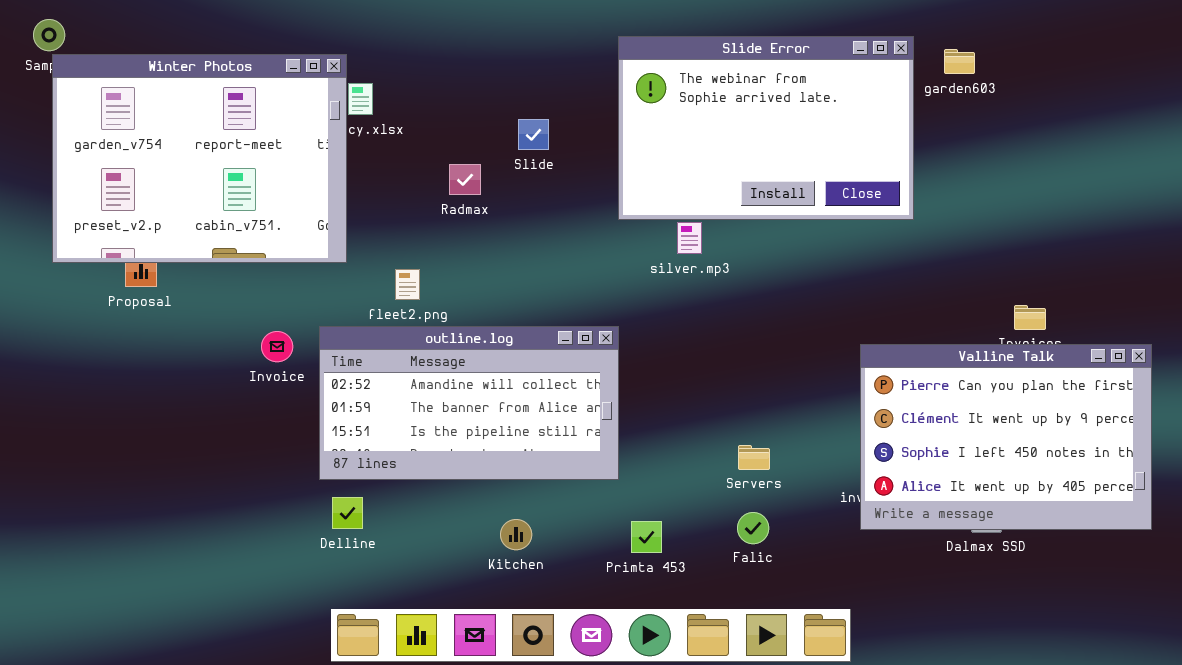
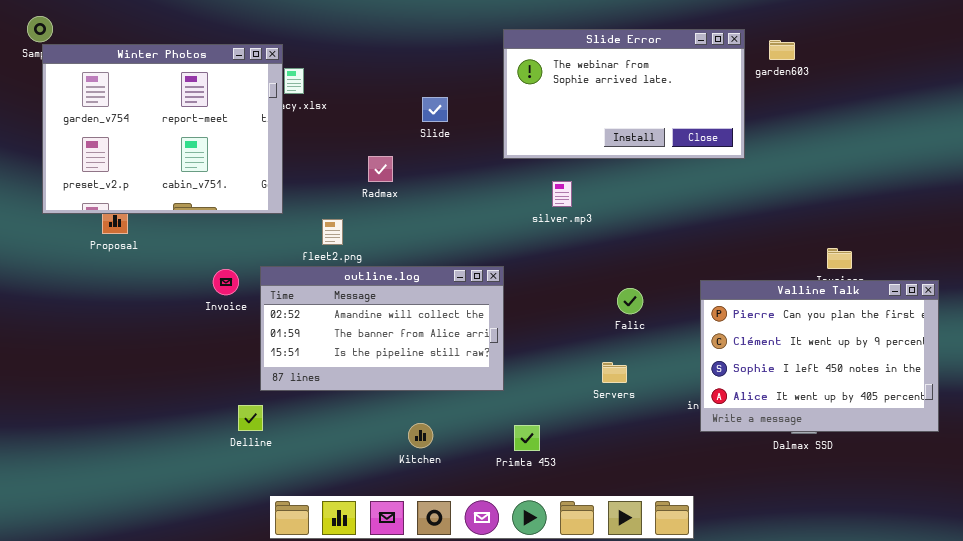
Slide Error: [618,36,914,220] -> [503,29,745,159], resized
Radmax: [449,164,481,195] -> [368,156,393,182], moved
Delline: [332,497,363,529] -> [238,405,263,431], moved
Falic: [737,512,769,544] -> [617,288,643,314], moved

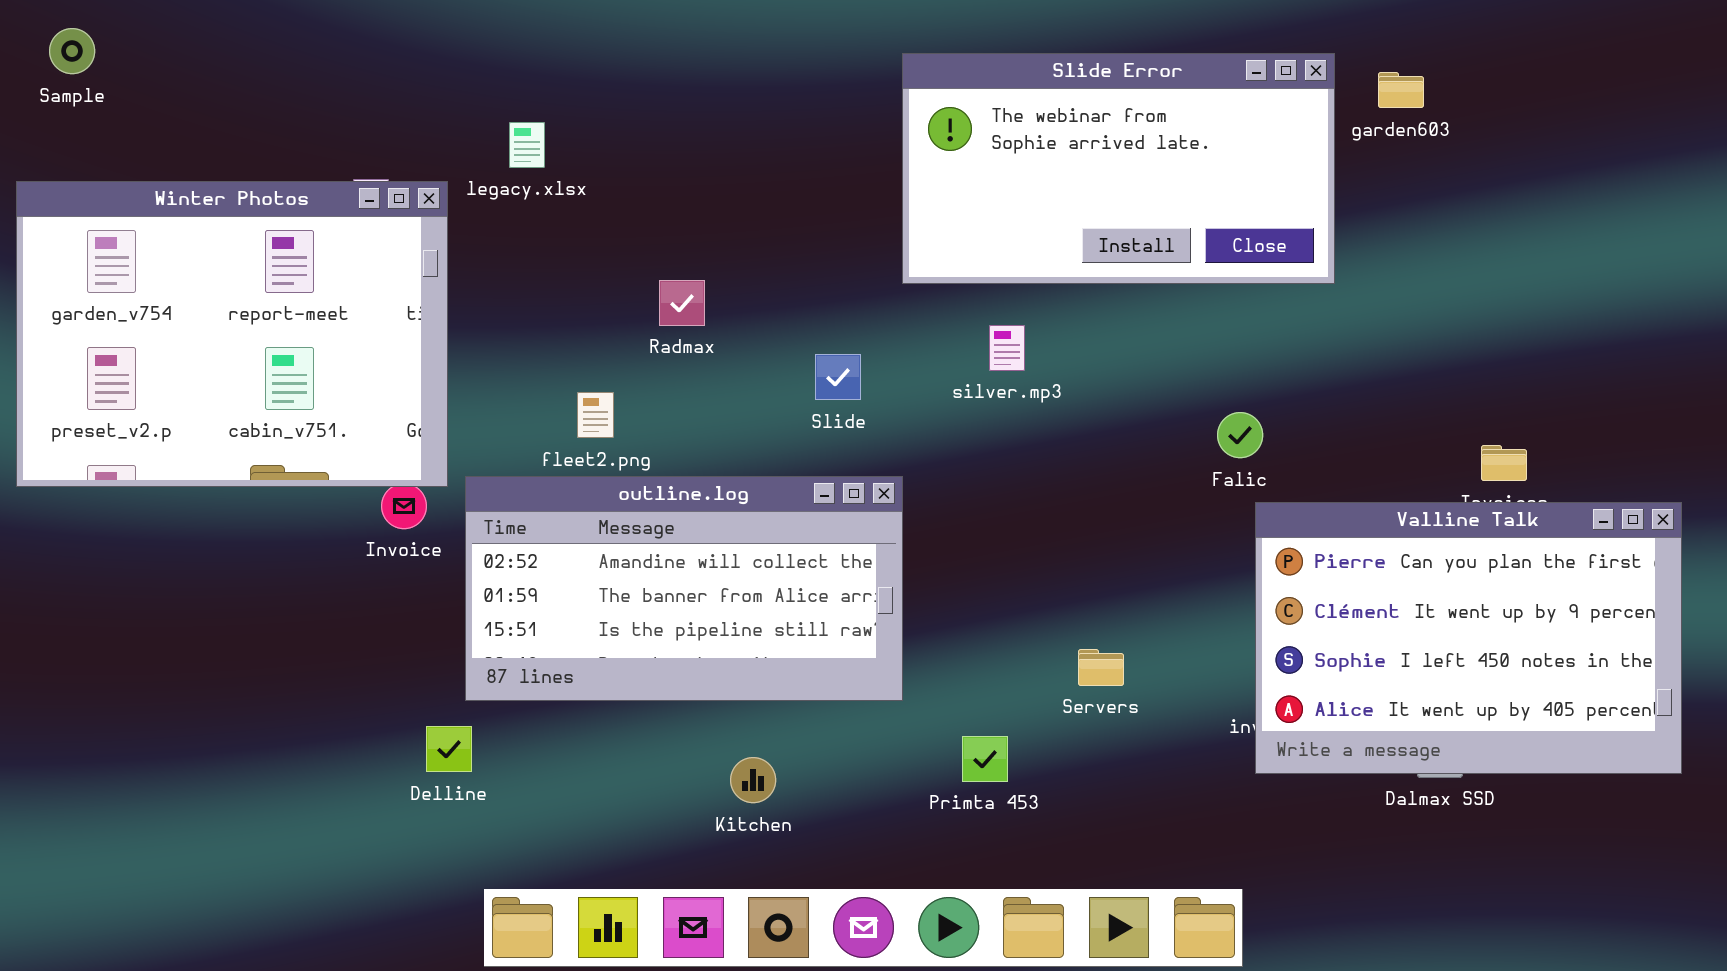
Winter Photos: [42,44,283,214] -> [16,181,448,487], moved
Slide: [422,97,448,122] -> [815,354,861,400], moved
Falic: [617,288,643,314] -> [1217,412,1263,458], moved
Primta 453: [514,425,540,451] -> [962,736,1008,782], moved

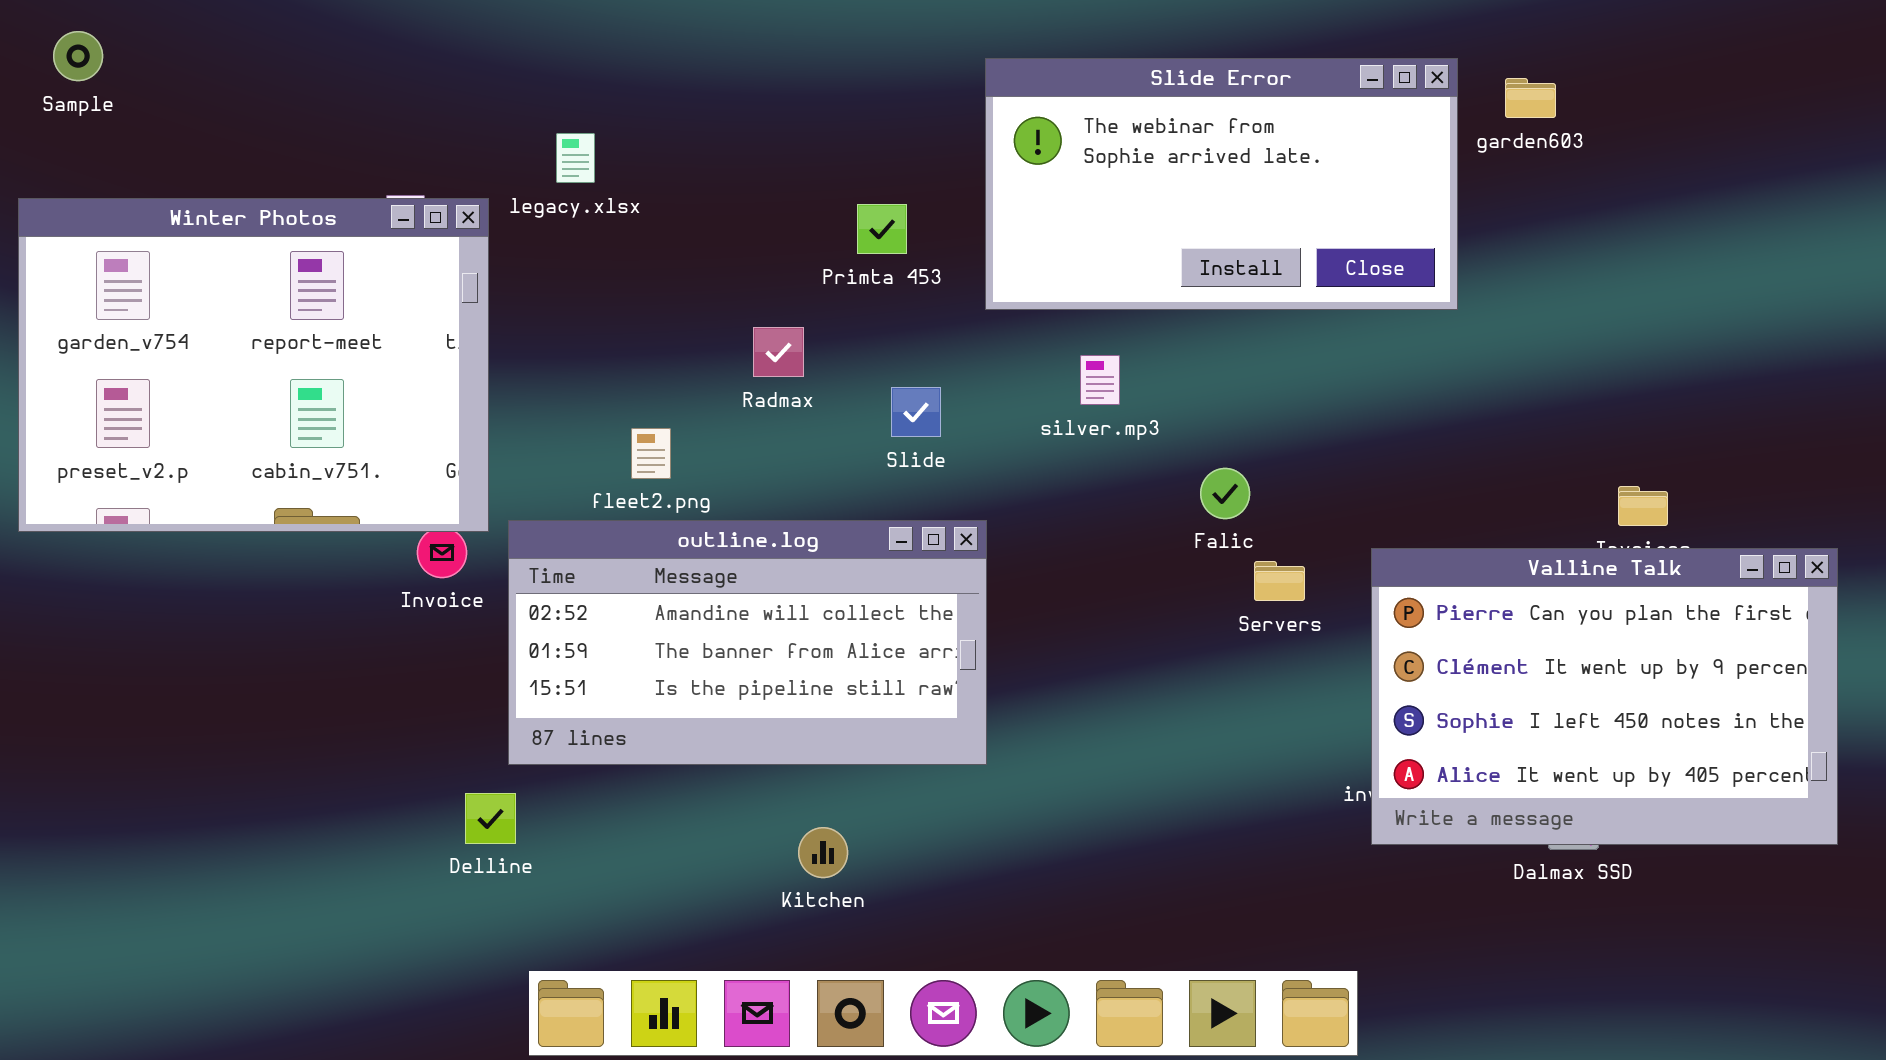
Radmax: [659,280,705,326] -> [753,327,804,377], moved
Falic: [1217,412,1263,458] -> [1200,468,1250,519], moved
Servers: [1078,649,1124,686] -> [1254,561,1305,601], moved
Primta 453: [962,736,1008,782] -> [857,204,907,254], moved

